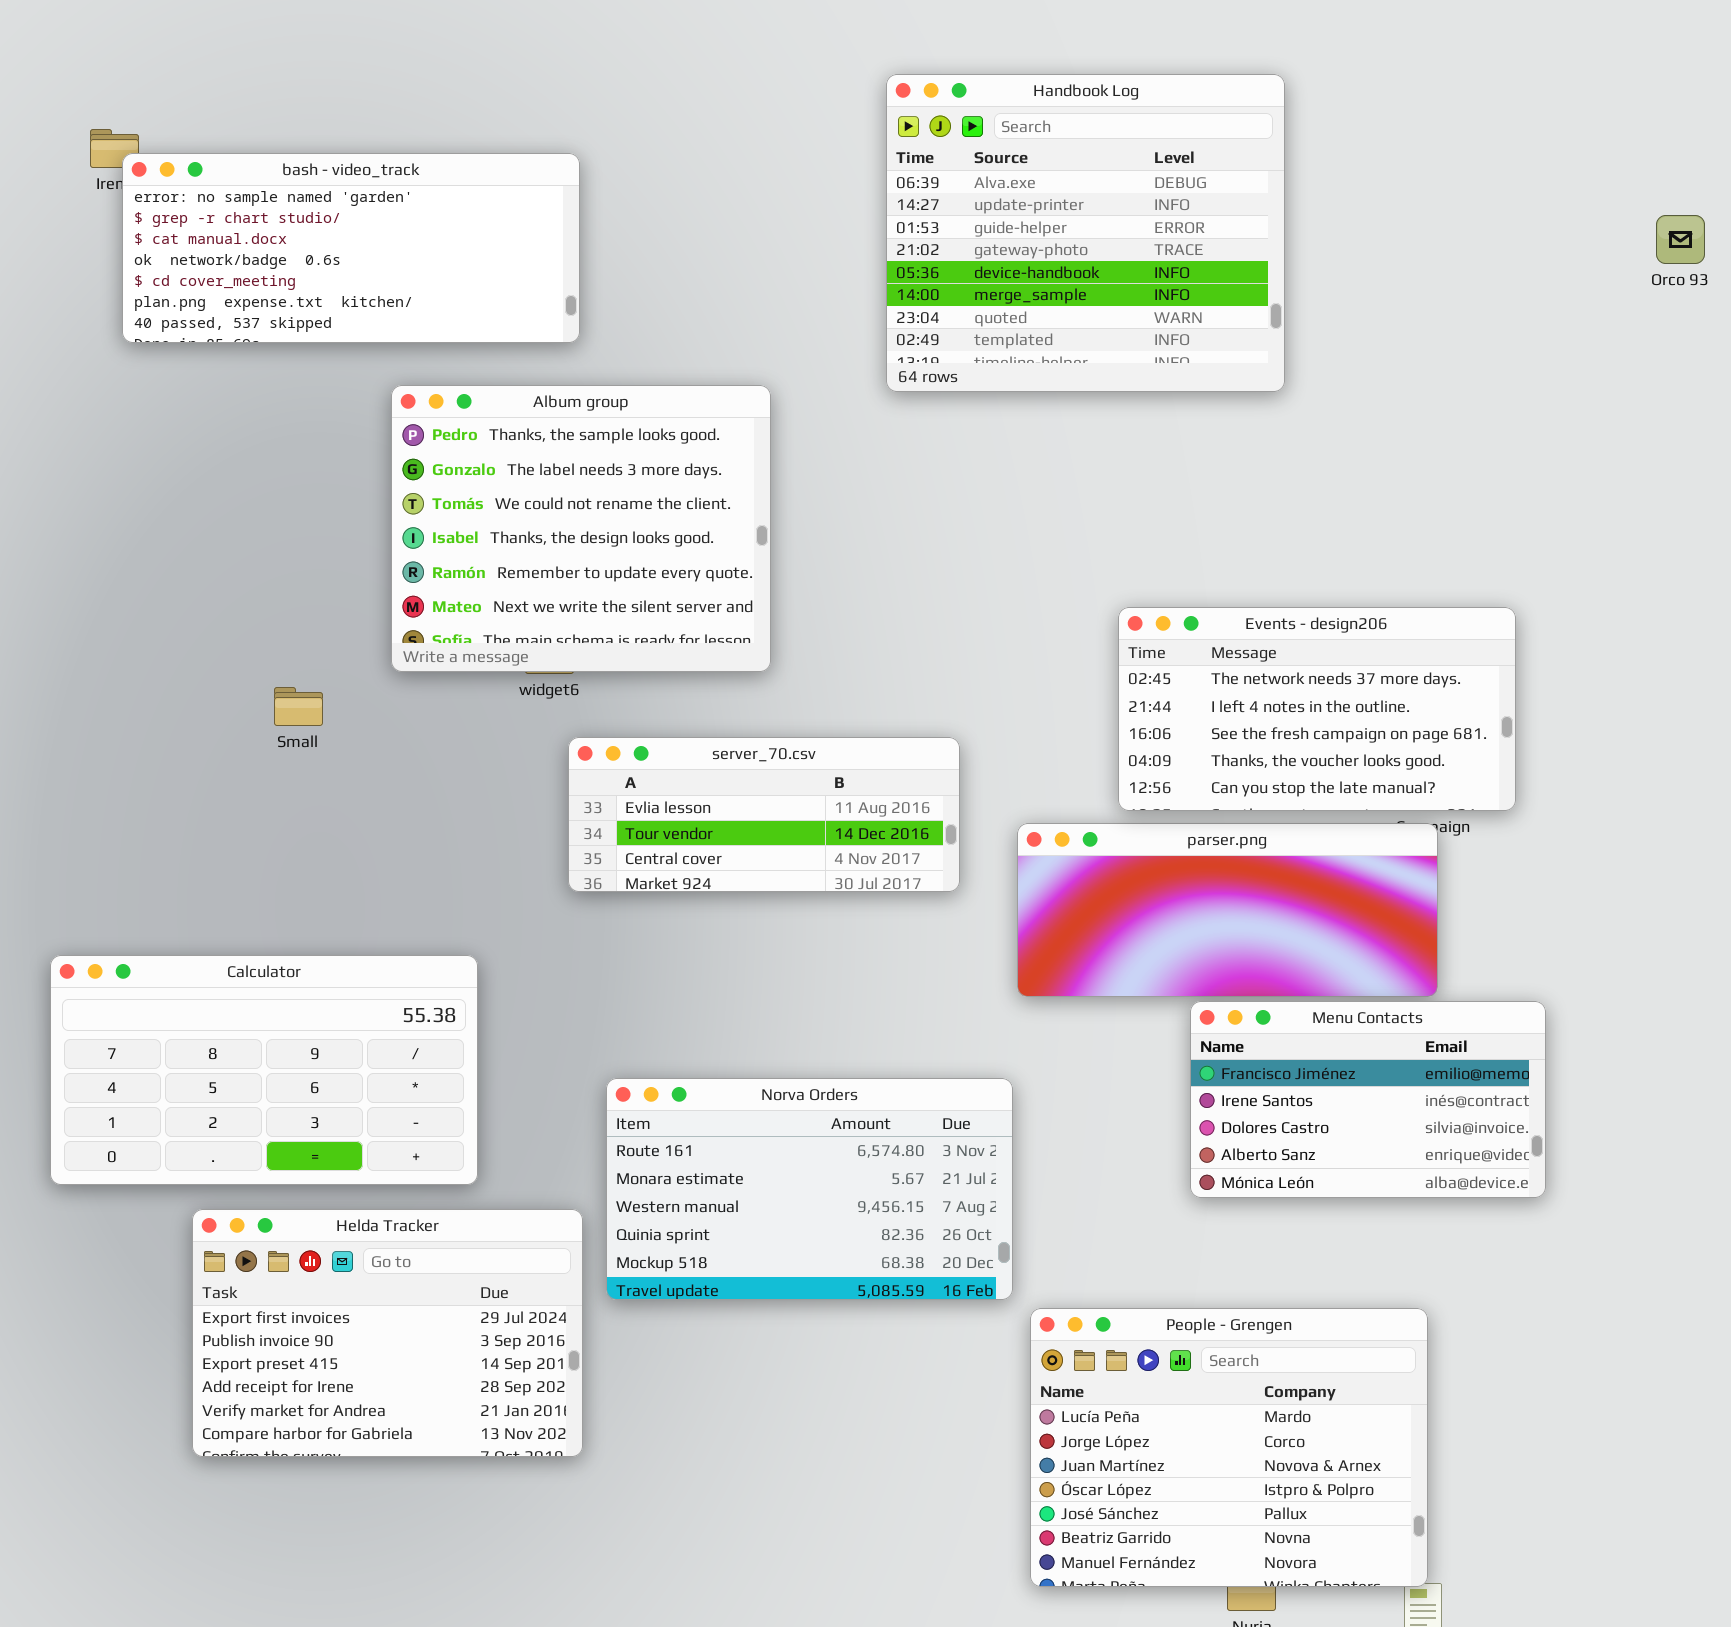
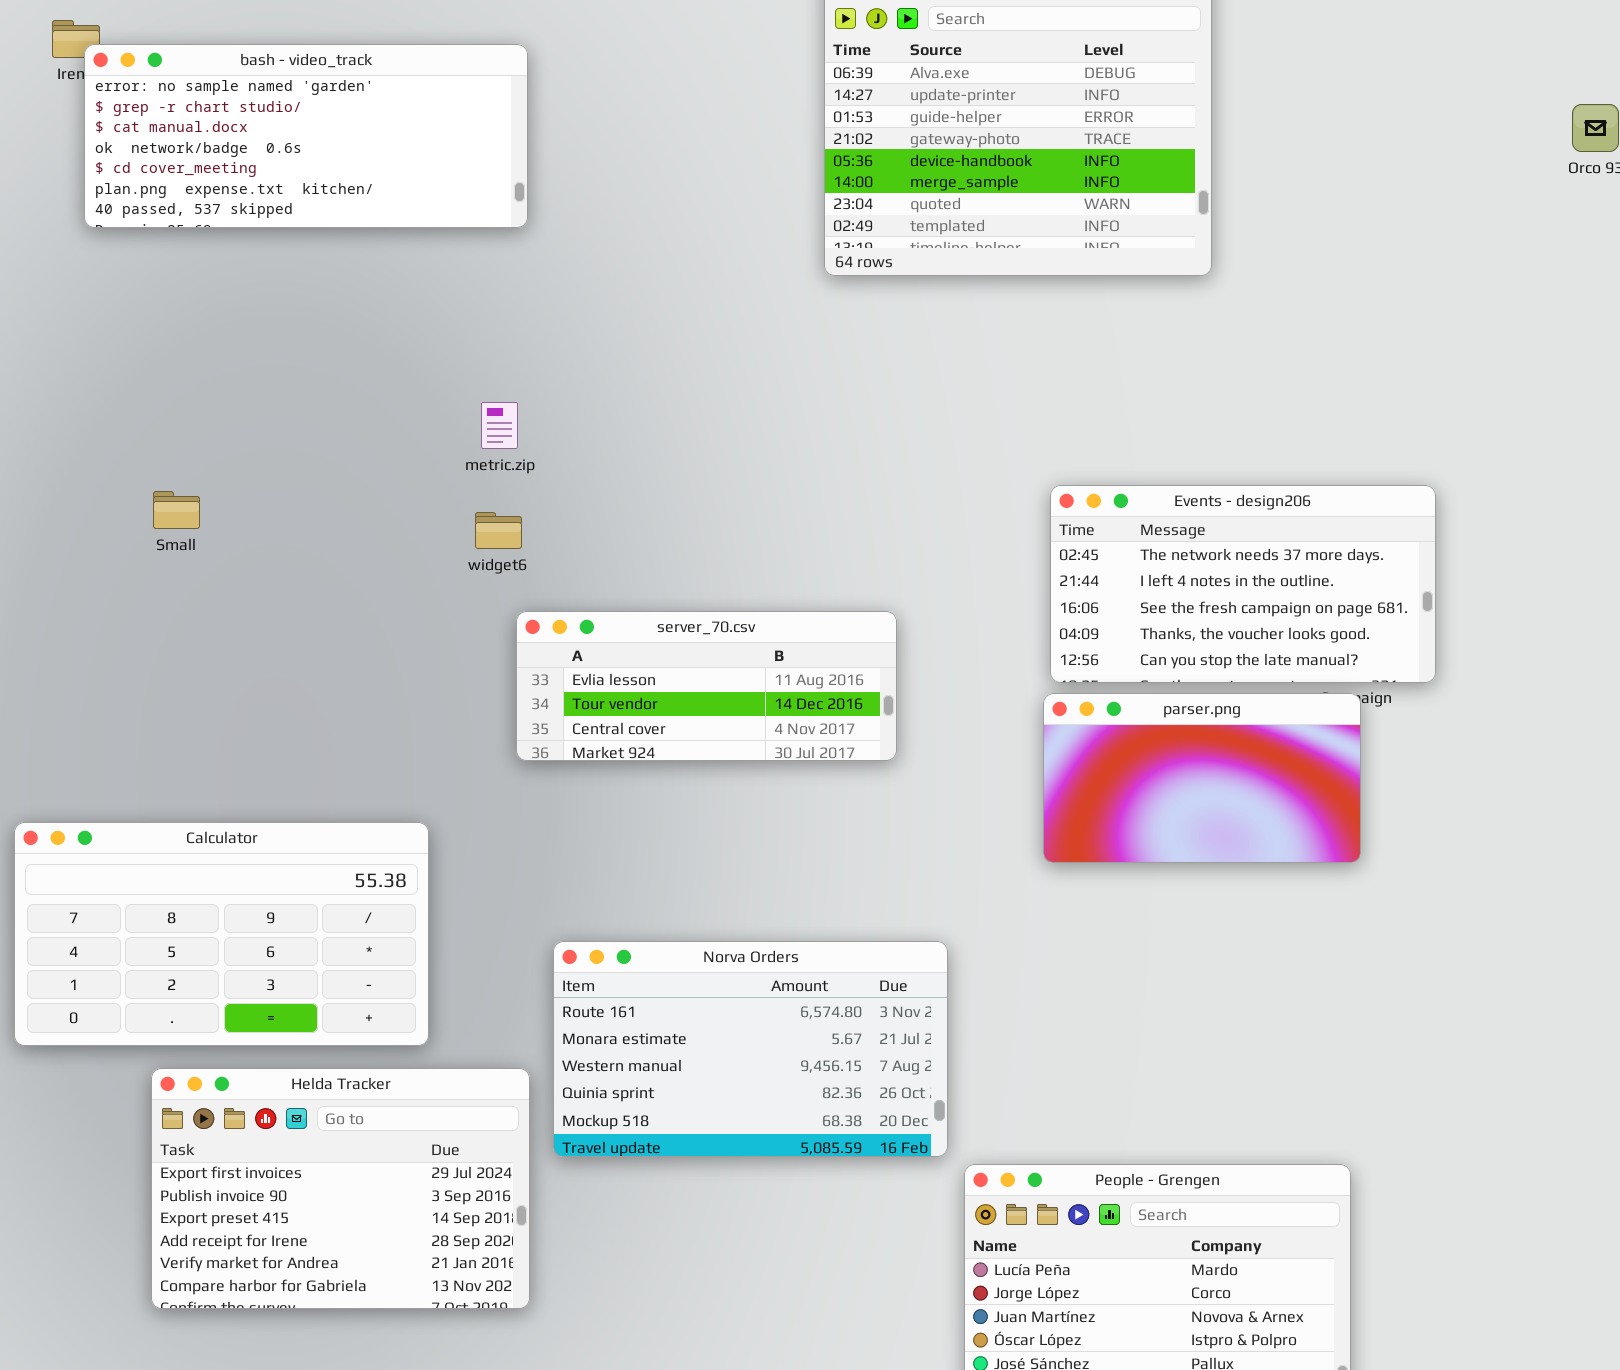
Album group: [391,385,771,672] -> none, closed
Small: [274,687,323,726] -> [153,491,200,529], moved
parser.png: [1017,823,1438,997] -> [1043,693,1361,863], resized
Menu Contacts: [1190,1001,1546,1198] -> none, closed

